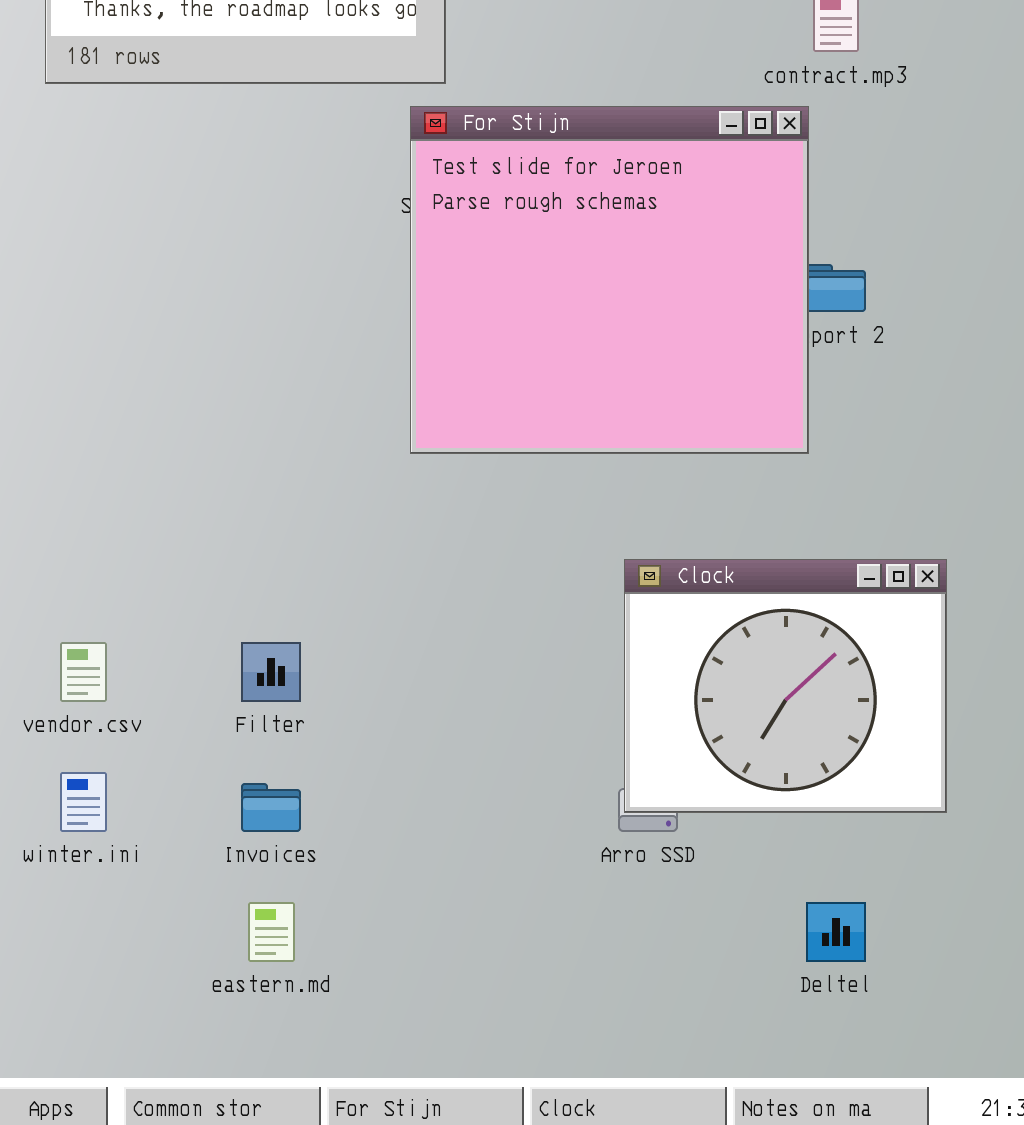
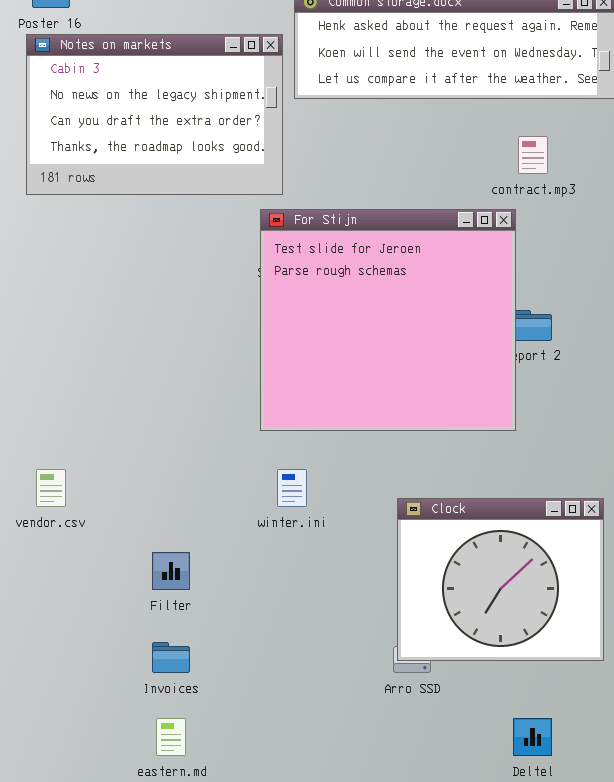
vendor.csv: [60,642,107,702] -> [36,469,66,507], moved
winter.ini: [60,772,107,832] -> [277,469,307,507], moved

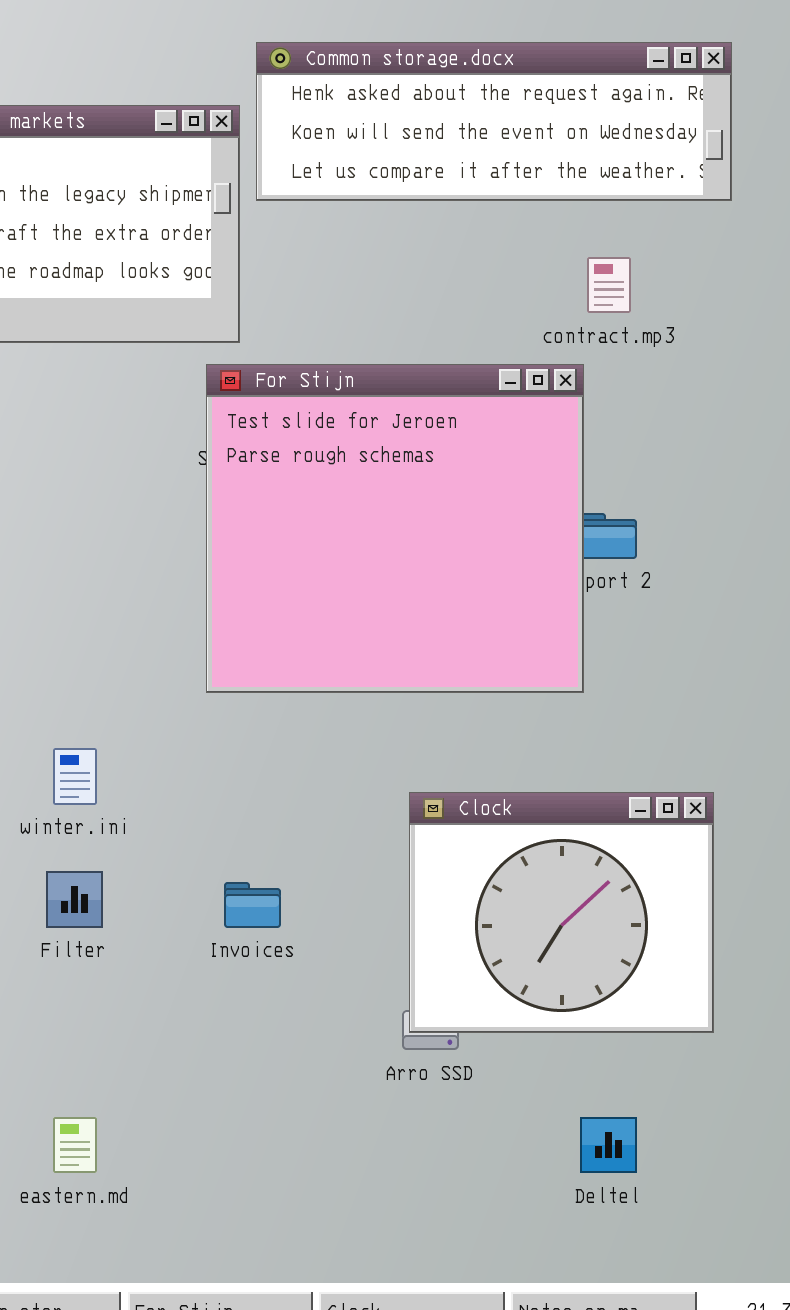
winter.ini: [277,469,307,507] -> [53,748,97,805], moved
Invoices: [152,642,190,673] -> [224,882,281,928], moved

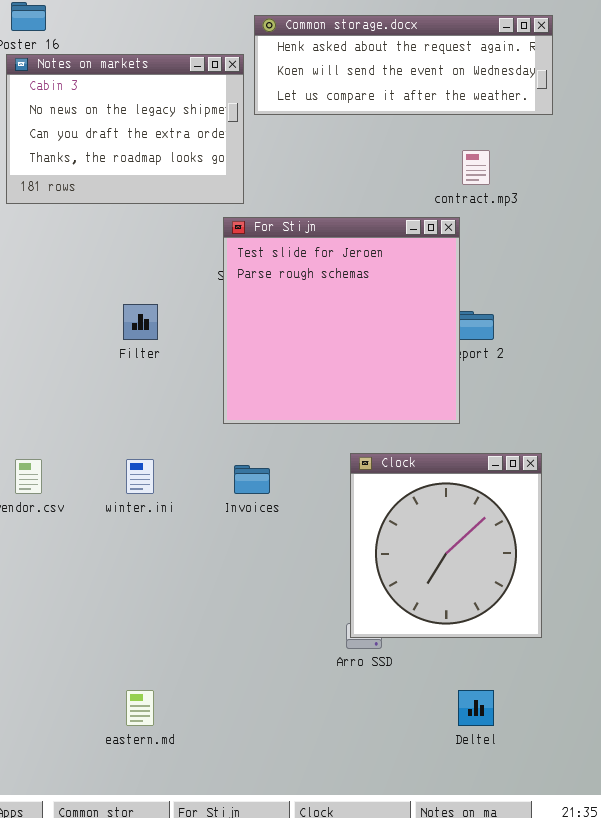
Clock: [409,792,714,1033] -> [350,453,542,638], resized
Filter: [46,871,103,928] -> [123,304,158,340], moved
Invoices: [224,882,281,928] -> [234,465,270,494], moved

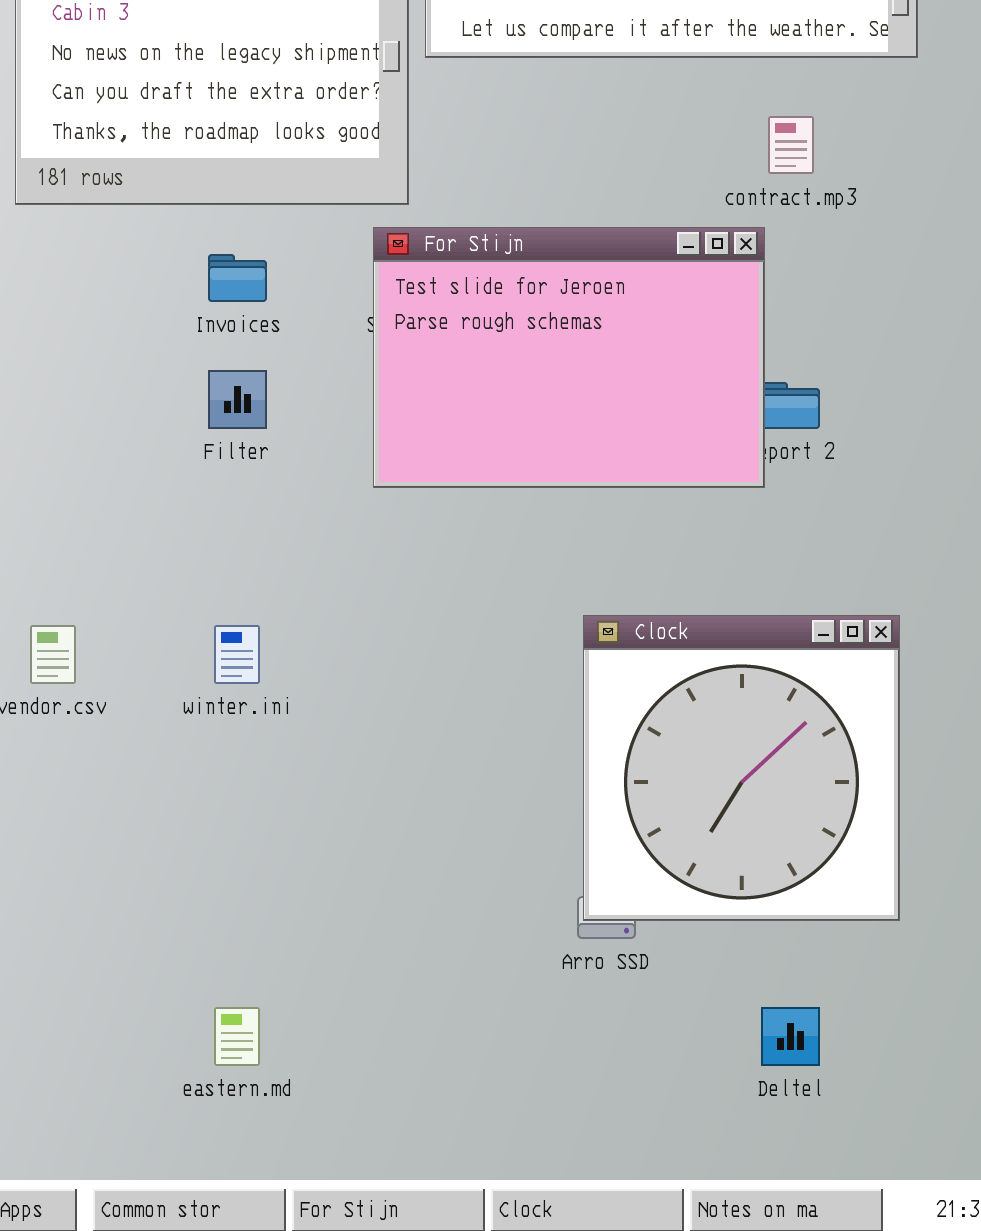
For Stijn: [223,217,460,424] -> [373,227,765,488], resized
Invoices: [234,465,270,494] -> [208,254,267,302], moved

